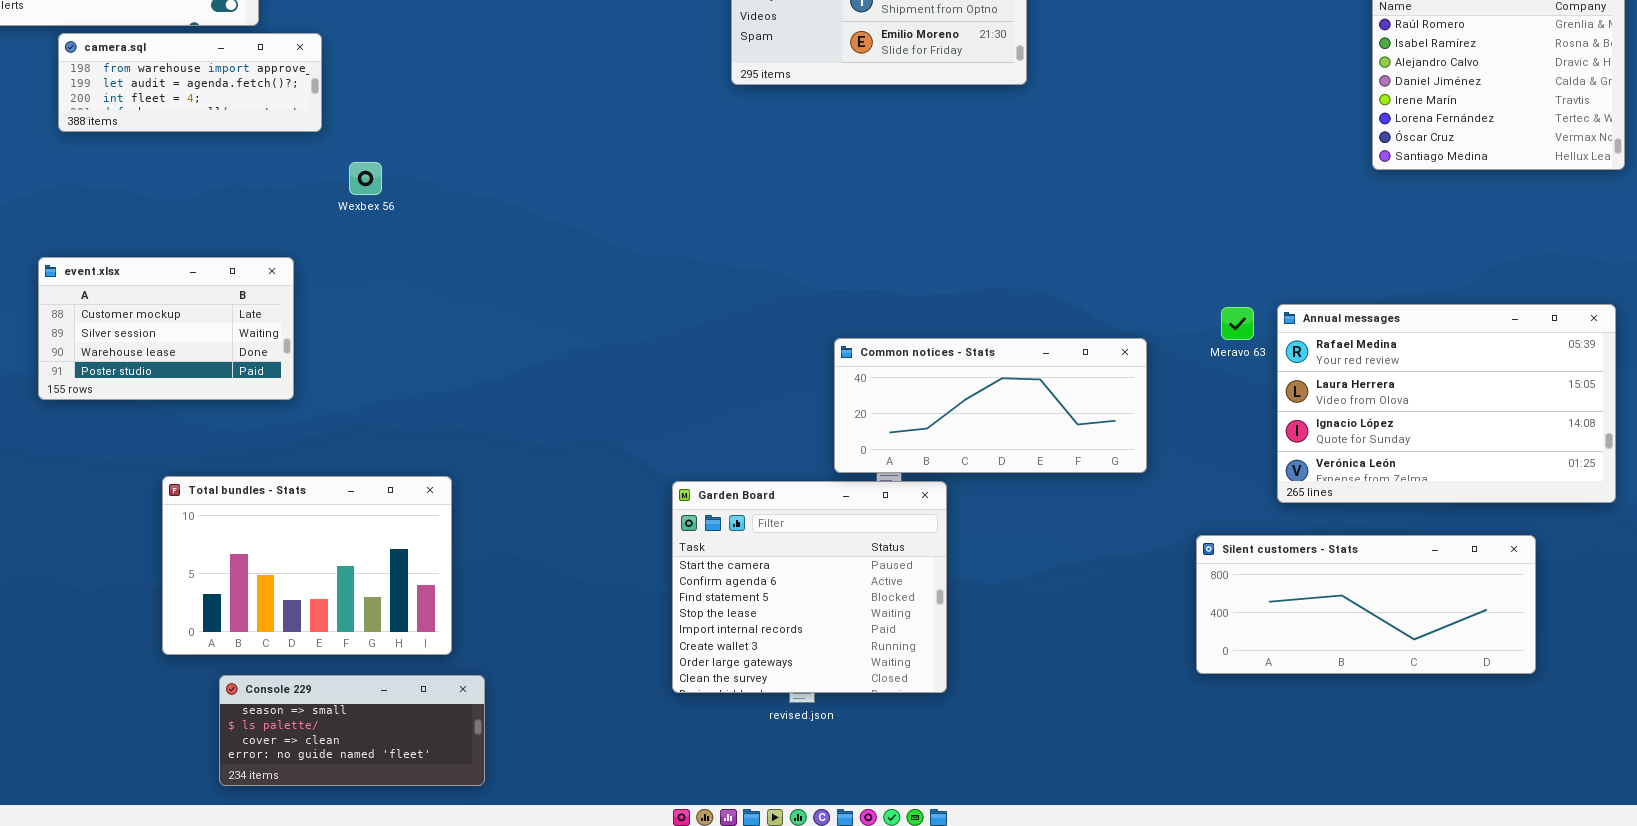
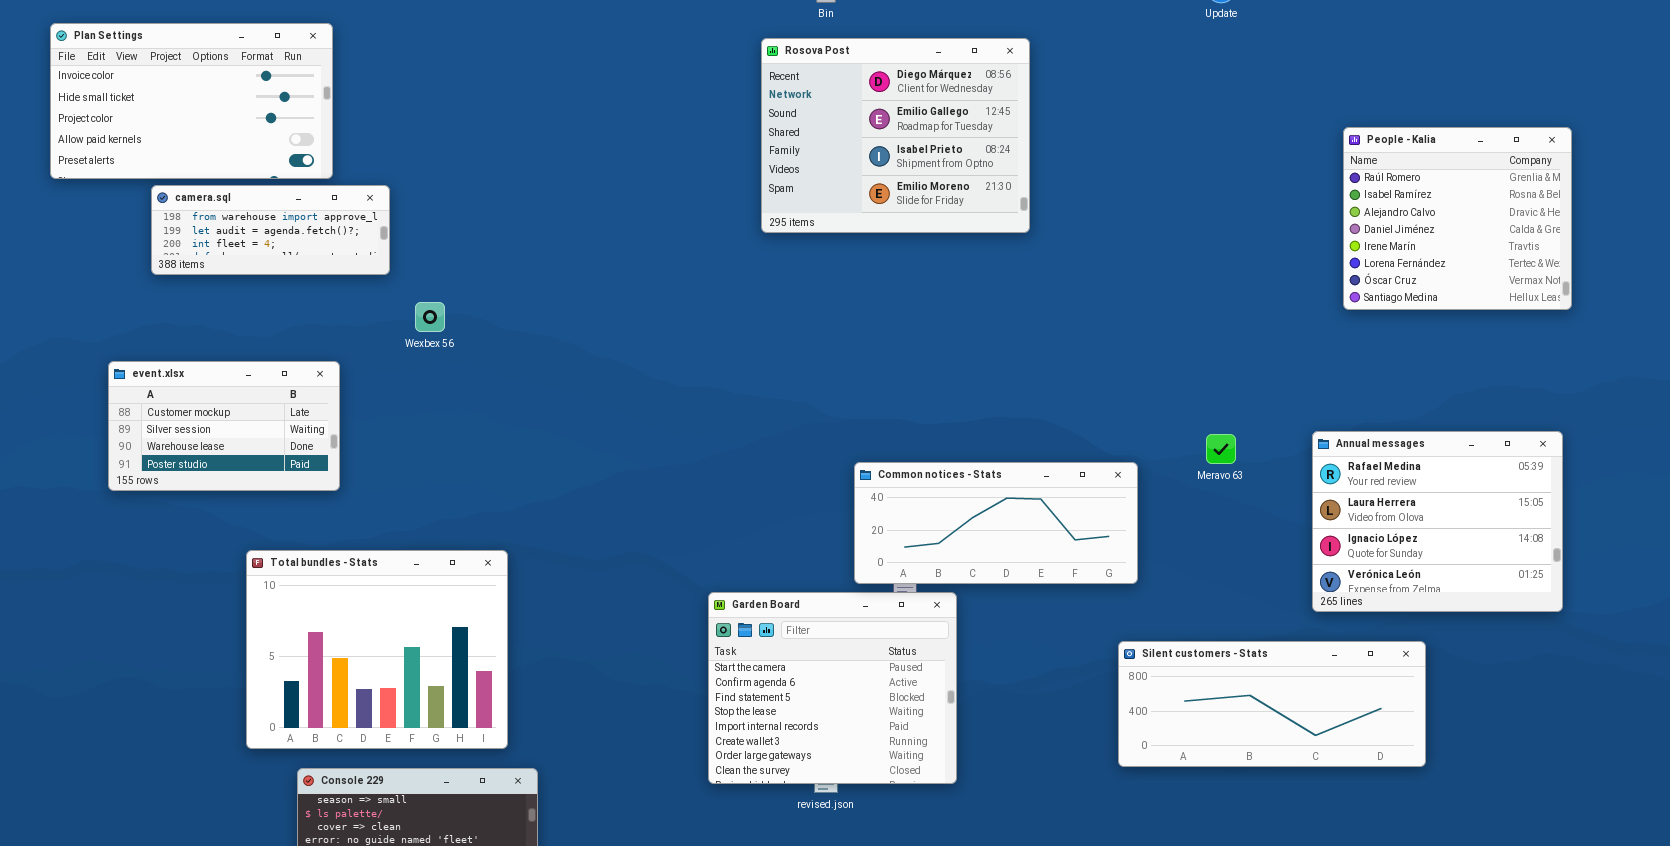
event.xlsx: [38,257,294,400] -> [108,361,340,491], moved
Annual messages: [1277,304,1616,503] -> [1312,431,1563,612], resized
Total bundles - Stats: [162,476,452,655] -> [246,550,508,749], resized
Silent customers - Stats: [1196,535,1536,674] -> [1118,641,1426,767], moved

